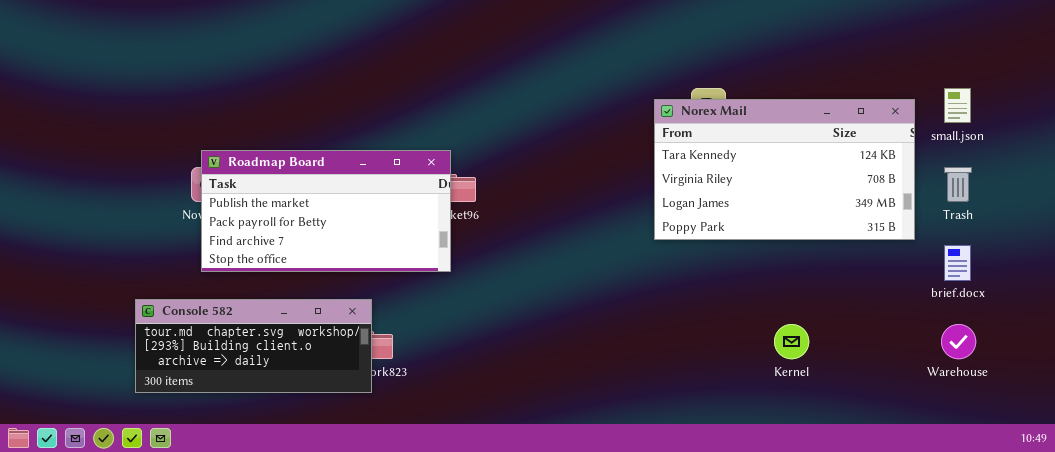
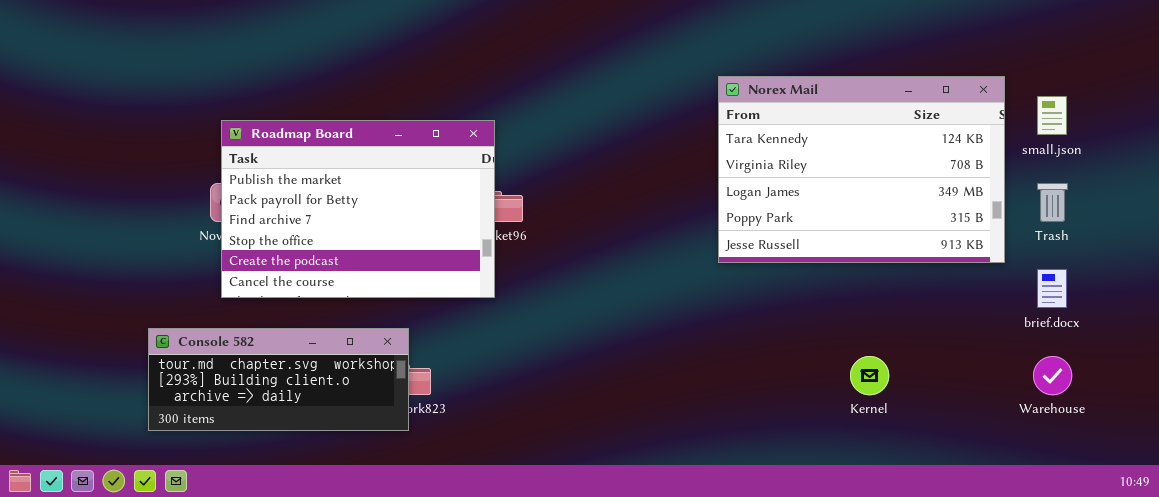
Norex Mail: [654,99,915,240] -> [718,76,1005,263], resized
Roadmap Board: [201,150,451,272] -> [221,120,495,298], resized

